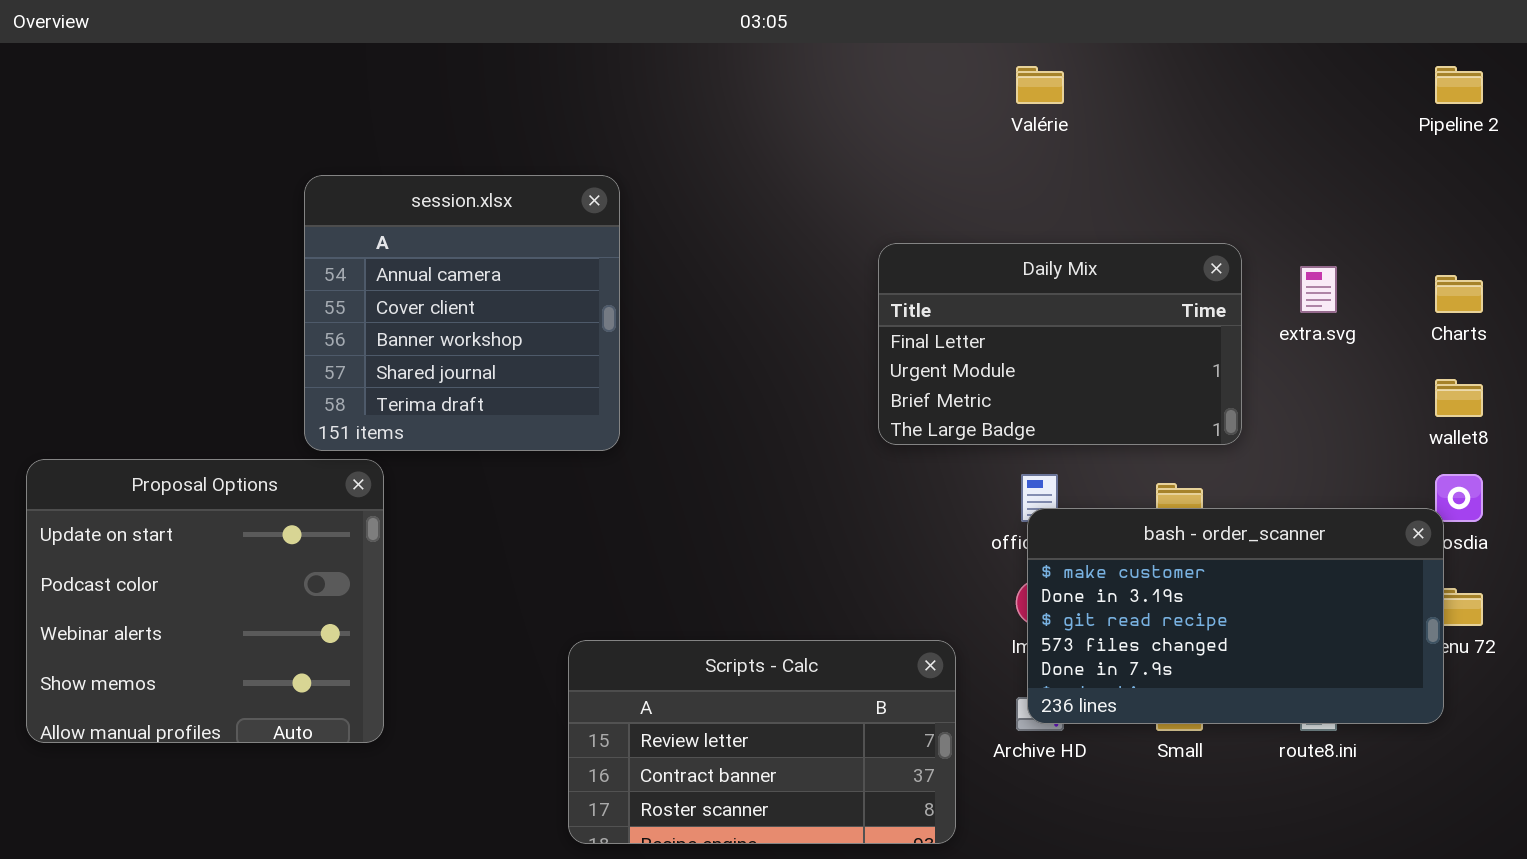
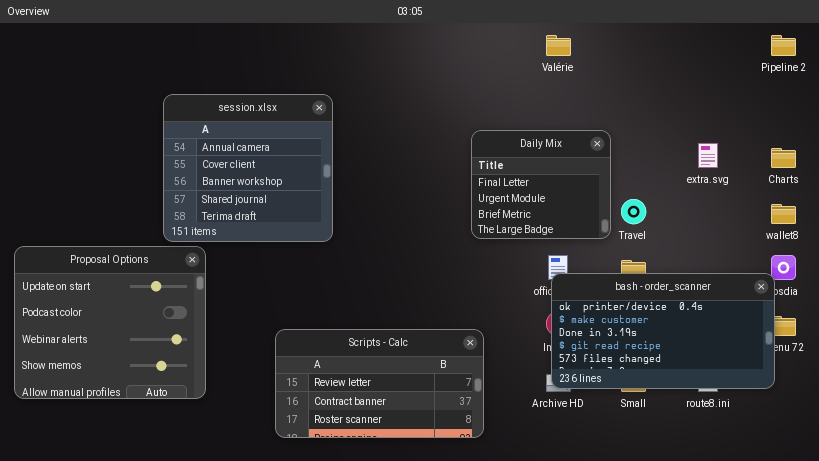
Daily Mix: [878,243,1242,445] -> [471,130,611,239], resized
bash - order_scanner: [1027,508,1444,724] -> [551,273,775,389], scrolled up 1 row
Scripts - Calc: [568,640,956,844] -> [275,329,484,438], moved

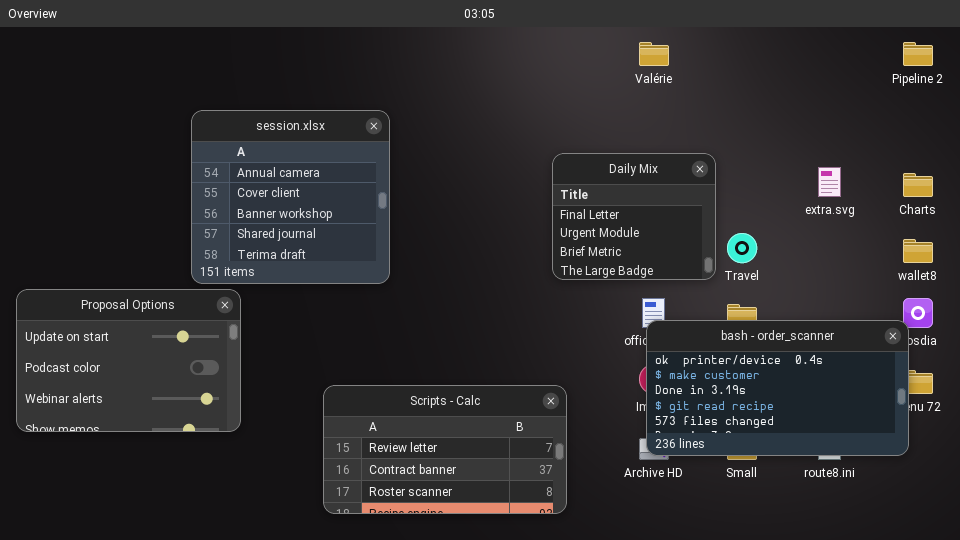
Proposal Options: [14,246,206,399] -> [16,289,241,432], resized

